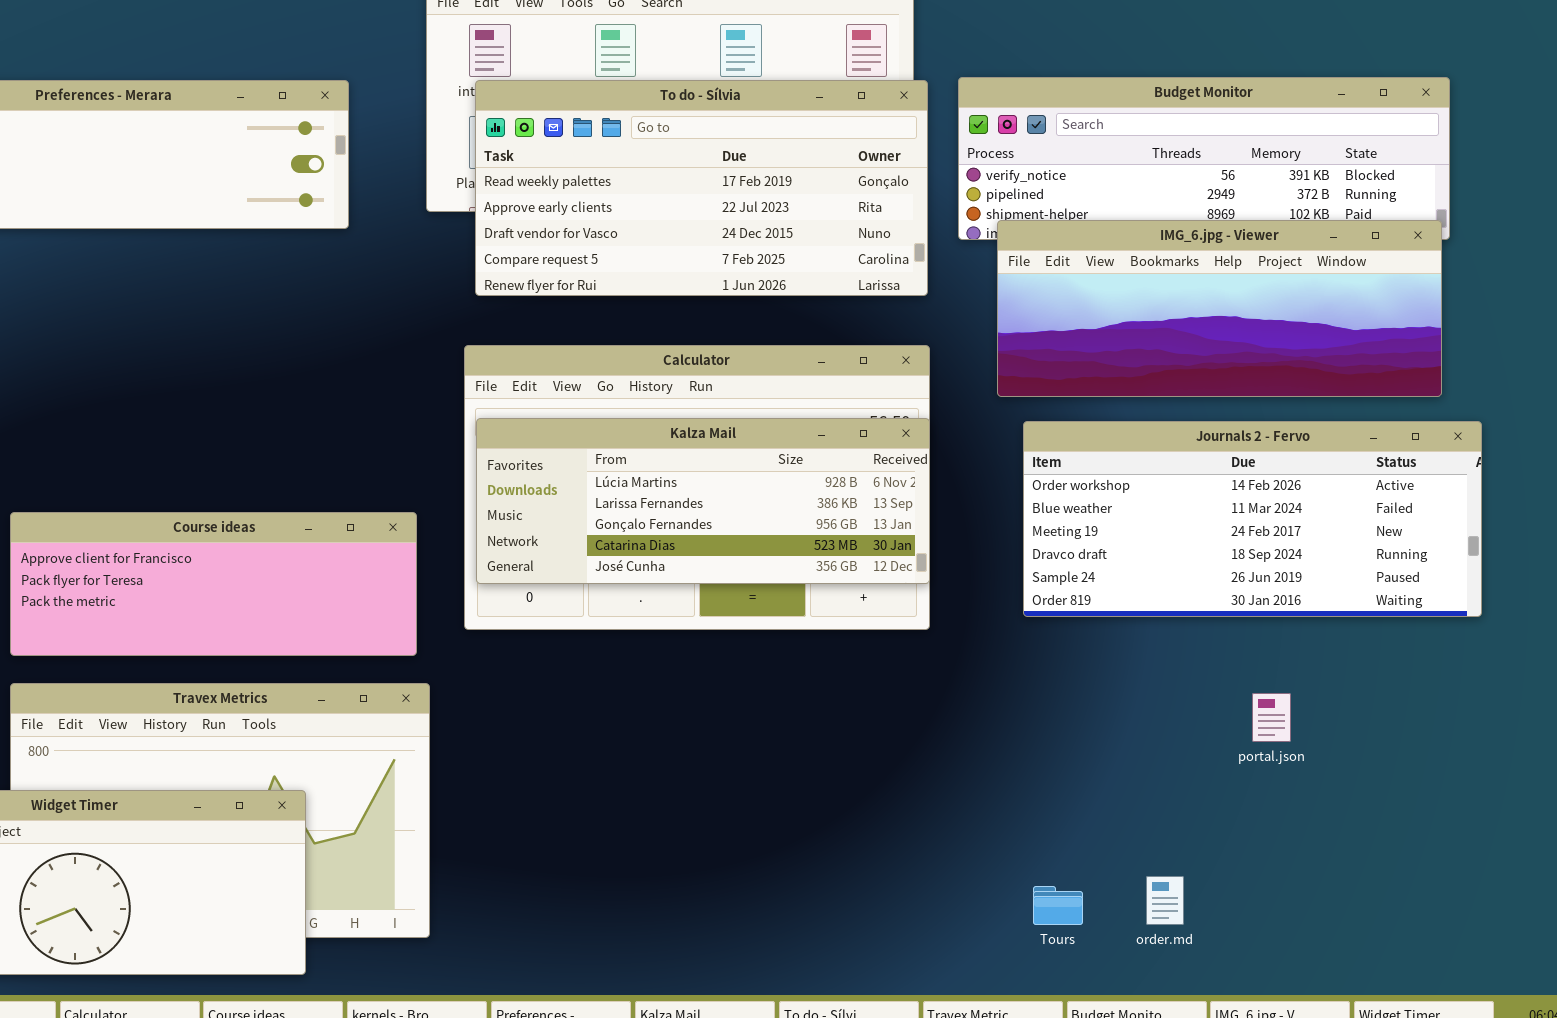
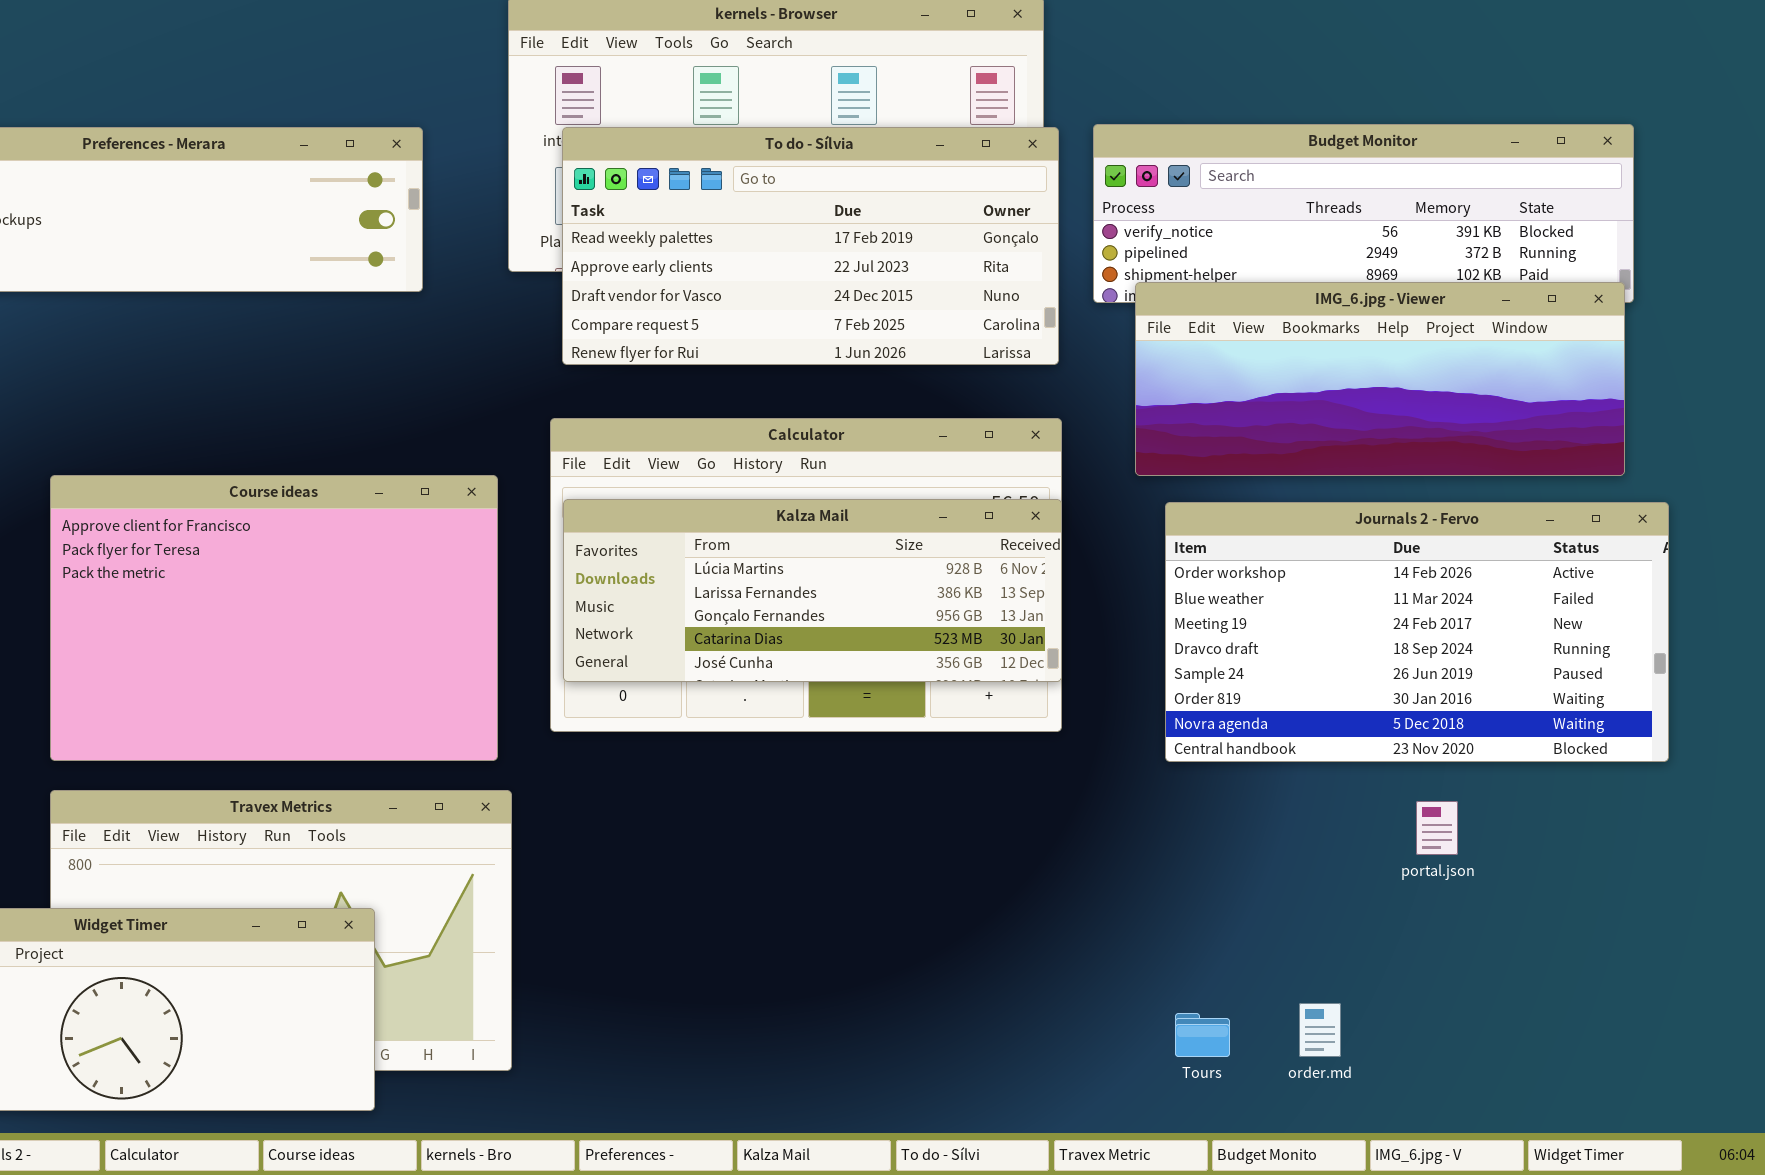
Journals 2 - Fervo: [1023,421,1482,617] -> [1165,502,1669,762], resized
Course ideas: [10,512,417,656] -> [50,475,498,761], resized

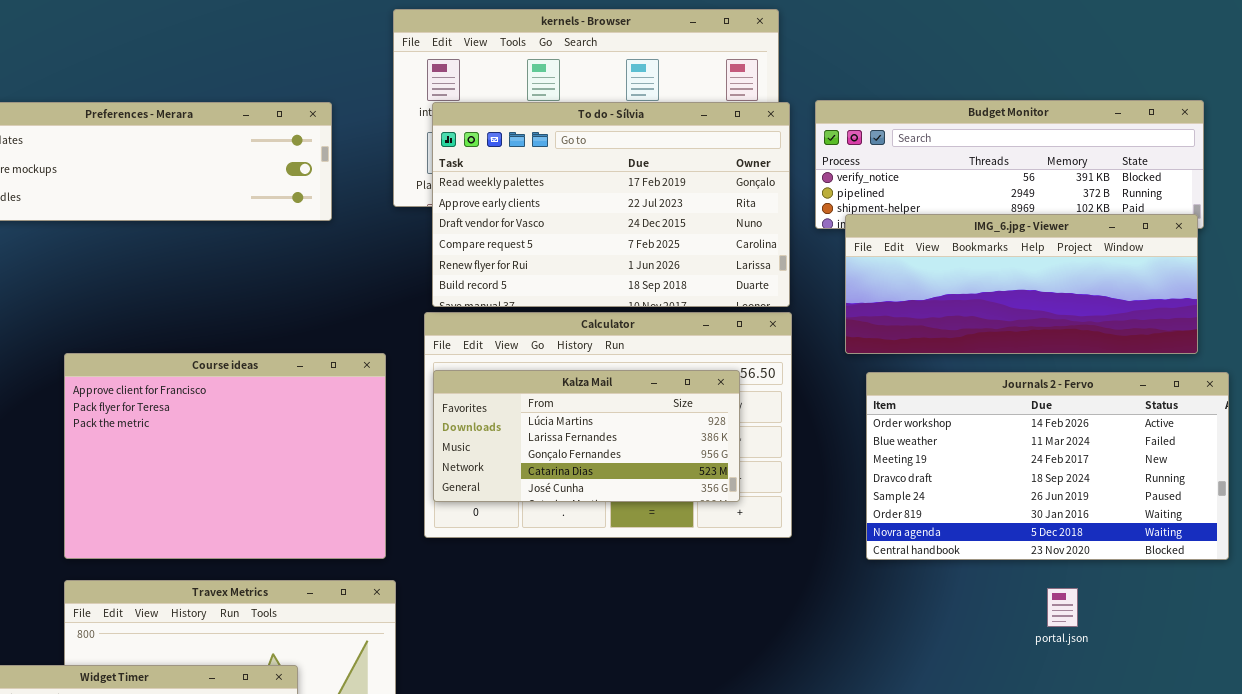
To do - Sílvia: [562,127,1059,365] -> [432,102,790,307], resized
Kalza Mail: [563,499,1062,682] -> [433,370,740,502], resized

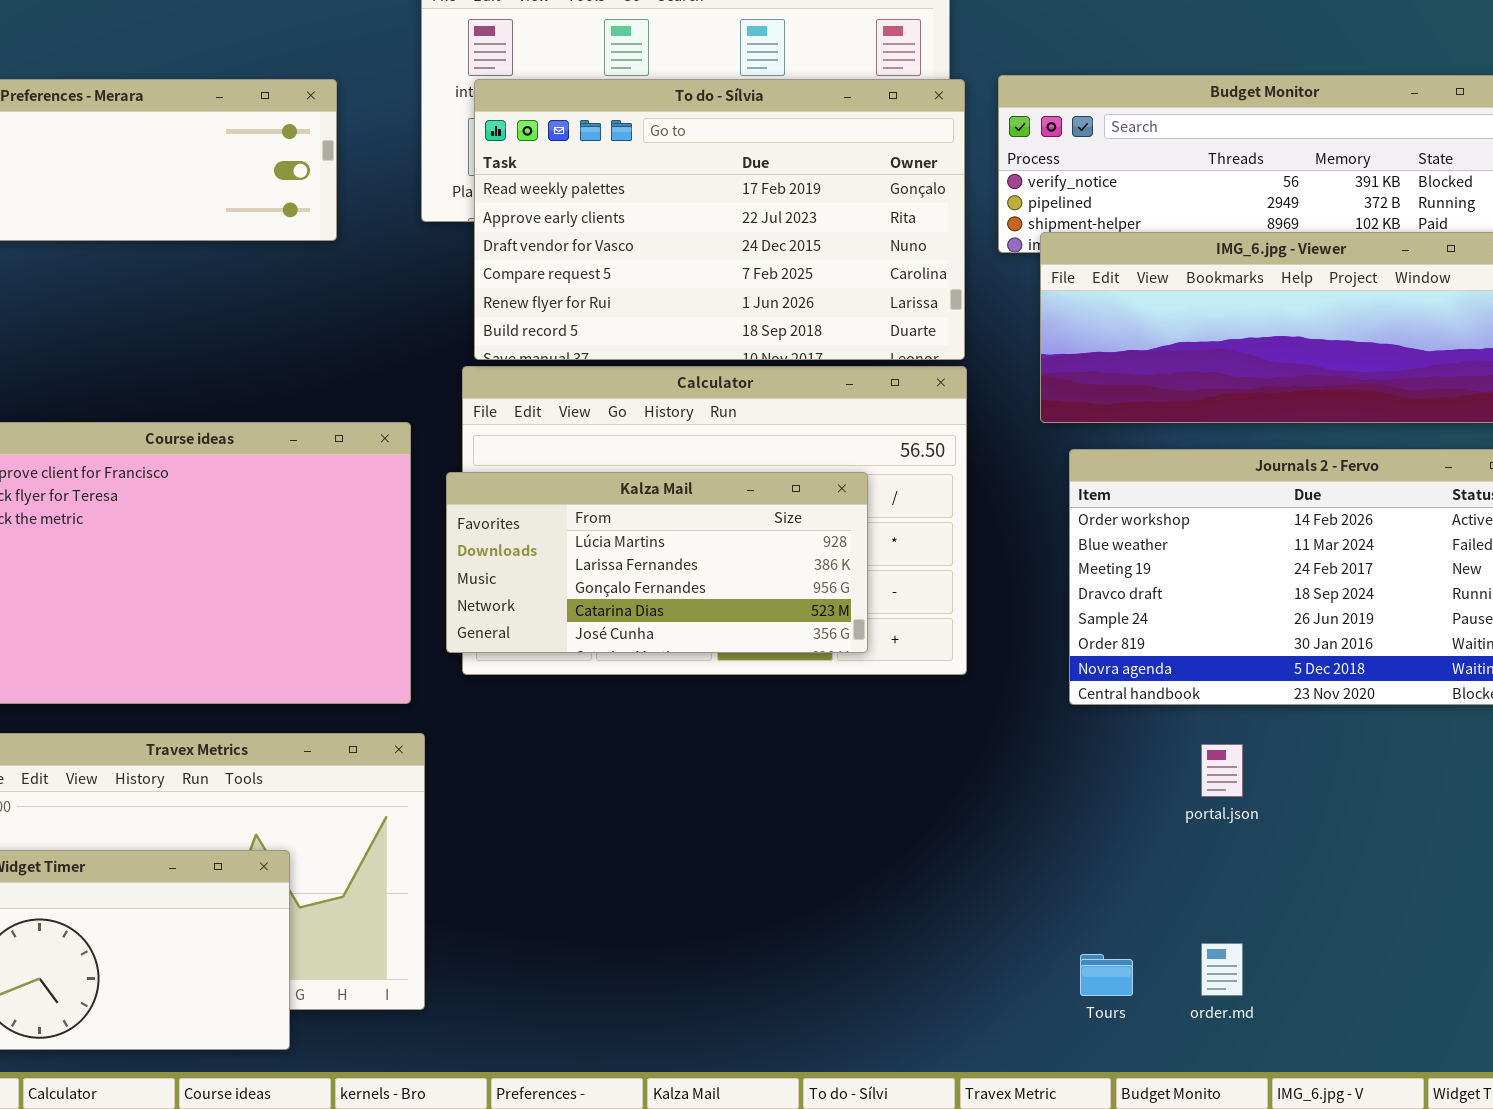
Kalza Mail: [433,370,740,502] -> [446,472,868,653], moved
portal.json: [1047,588,1078,627] -> [1201,744,1243,797], moved

